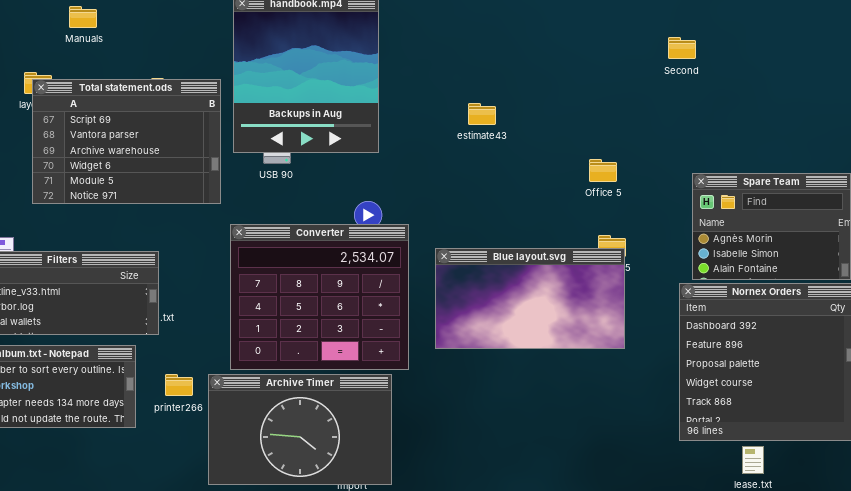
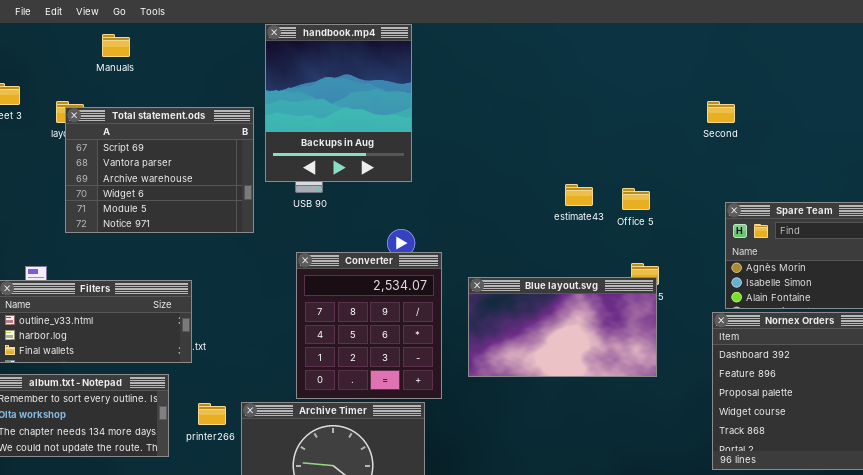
Second: [668,37,696,59] -> [707,101,735,123], moved
estimate43: [468,103,496,125] -> [565,184,593,206], moved
Converter: [230,224,409,370] -> [296,252,442,399], resized

